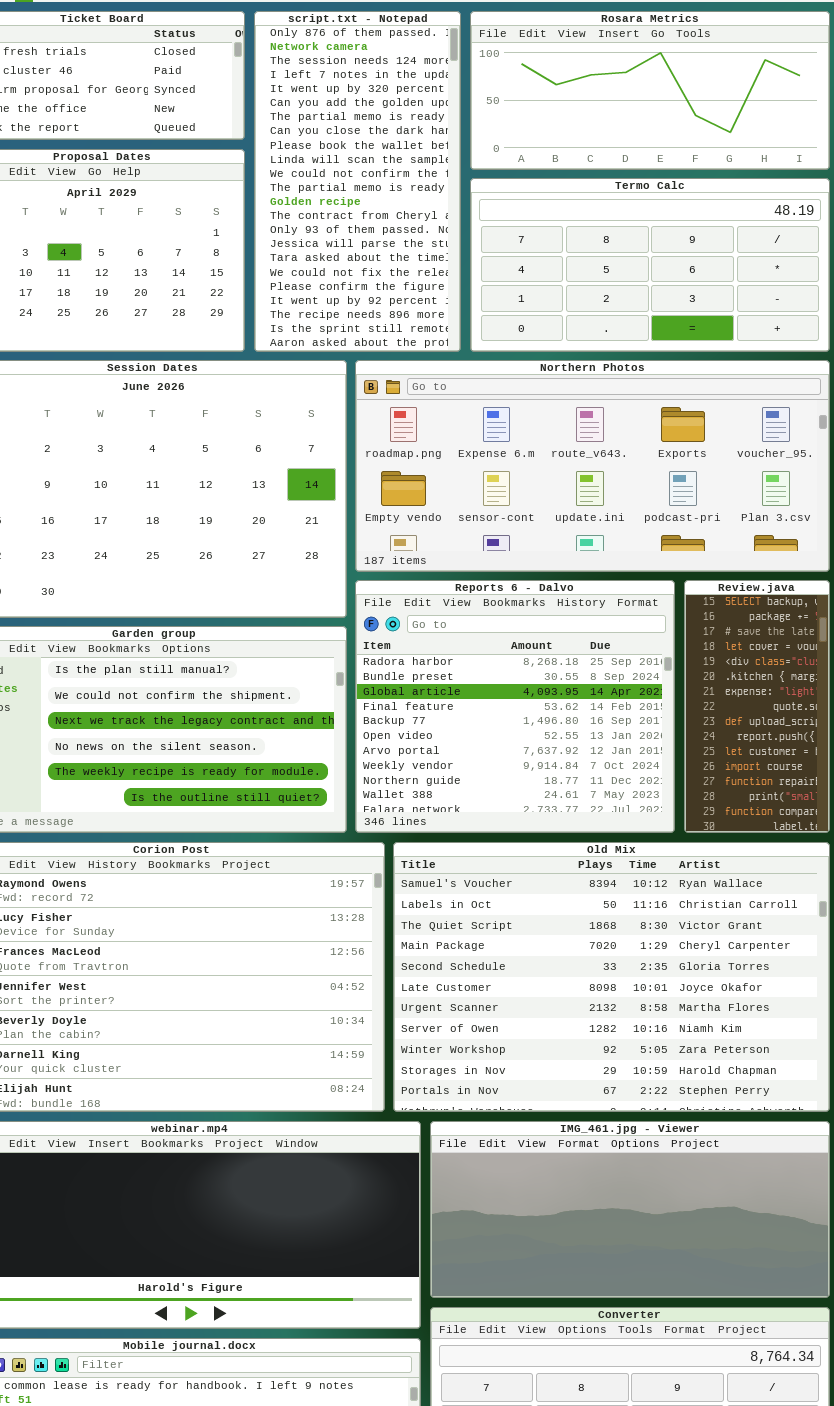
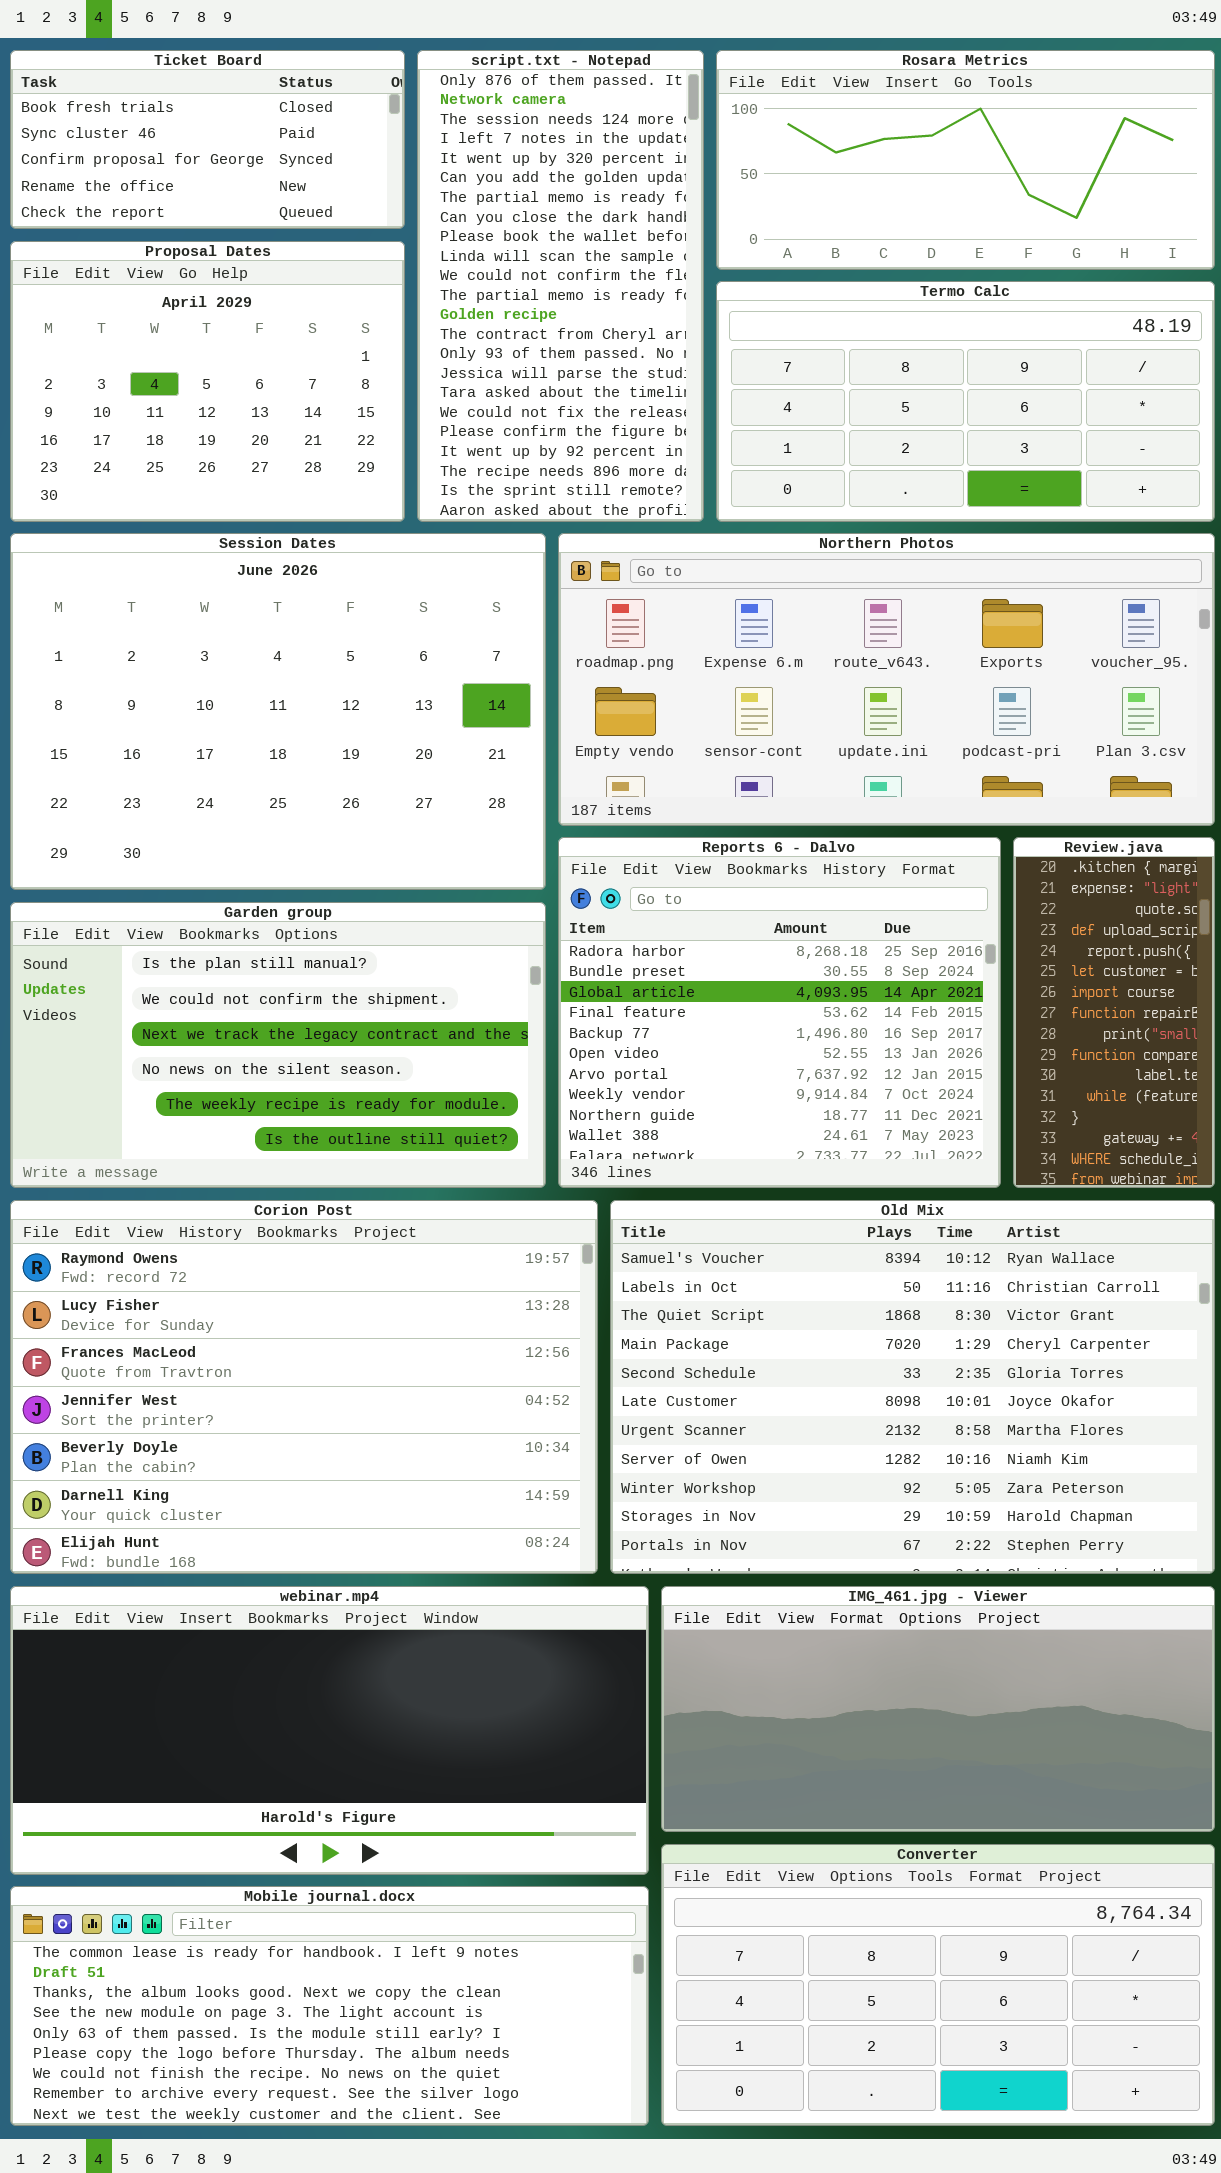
Review.java: [684,580,830,833] -> [1013,837,1215,1188], scrolled down 5 rows

